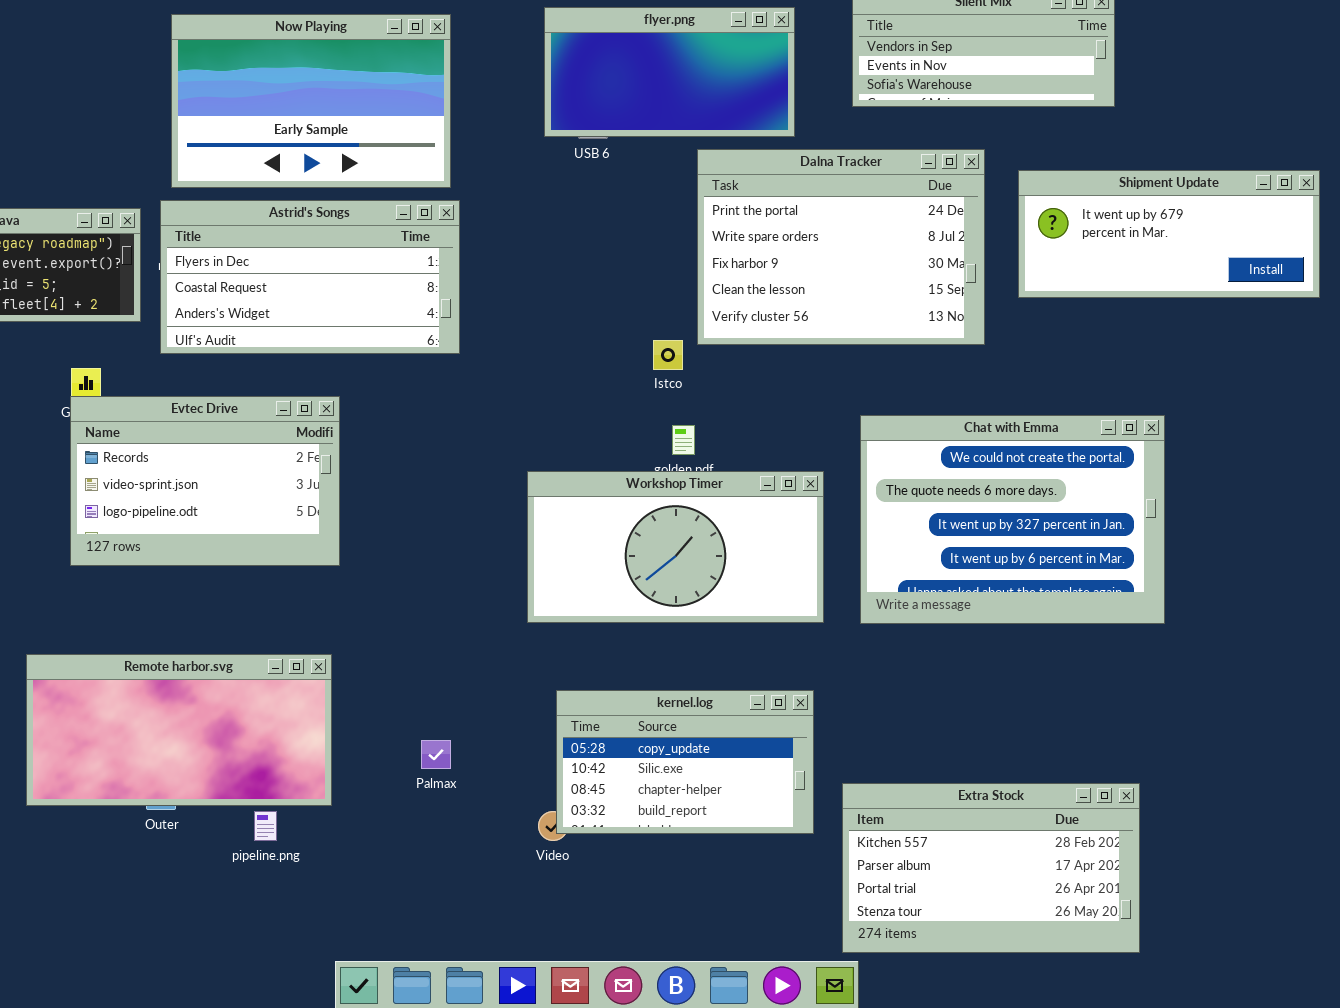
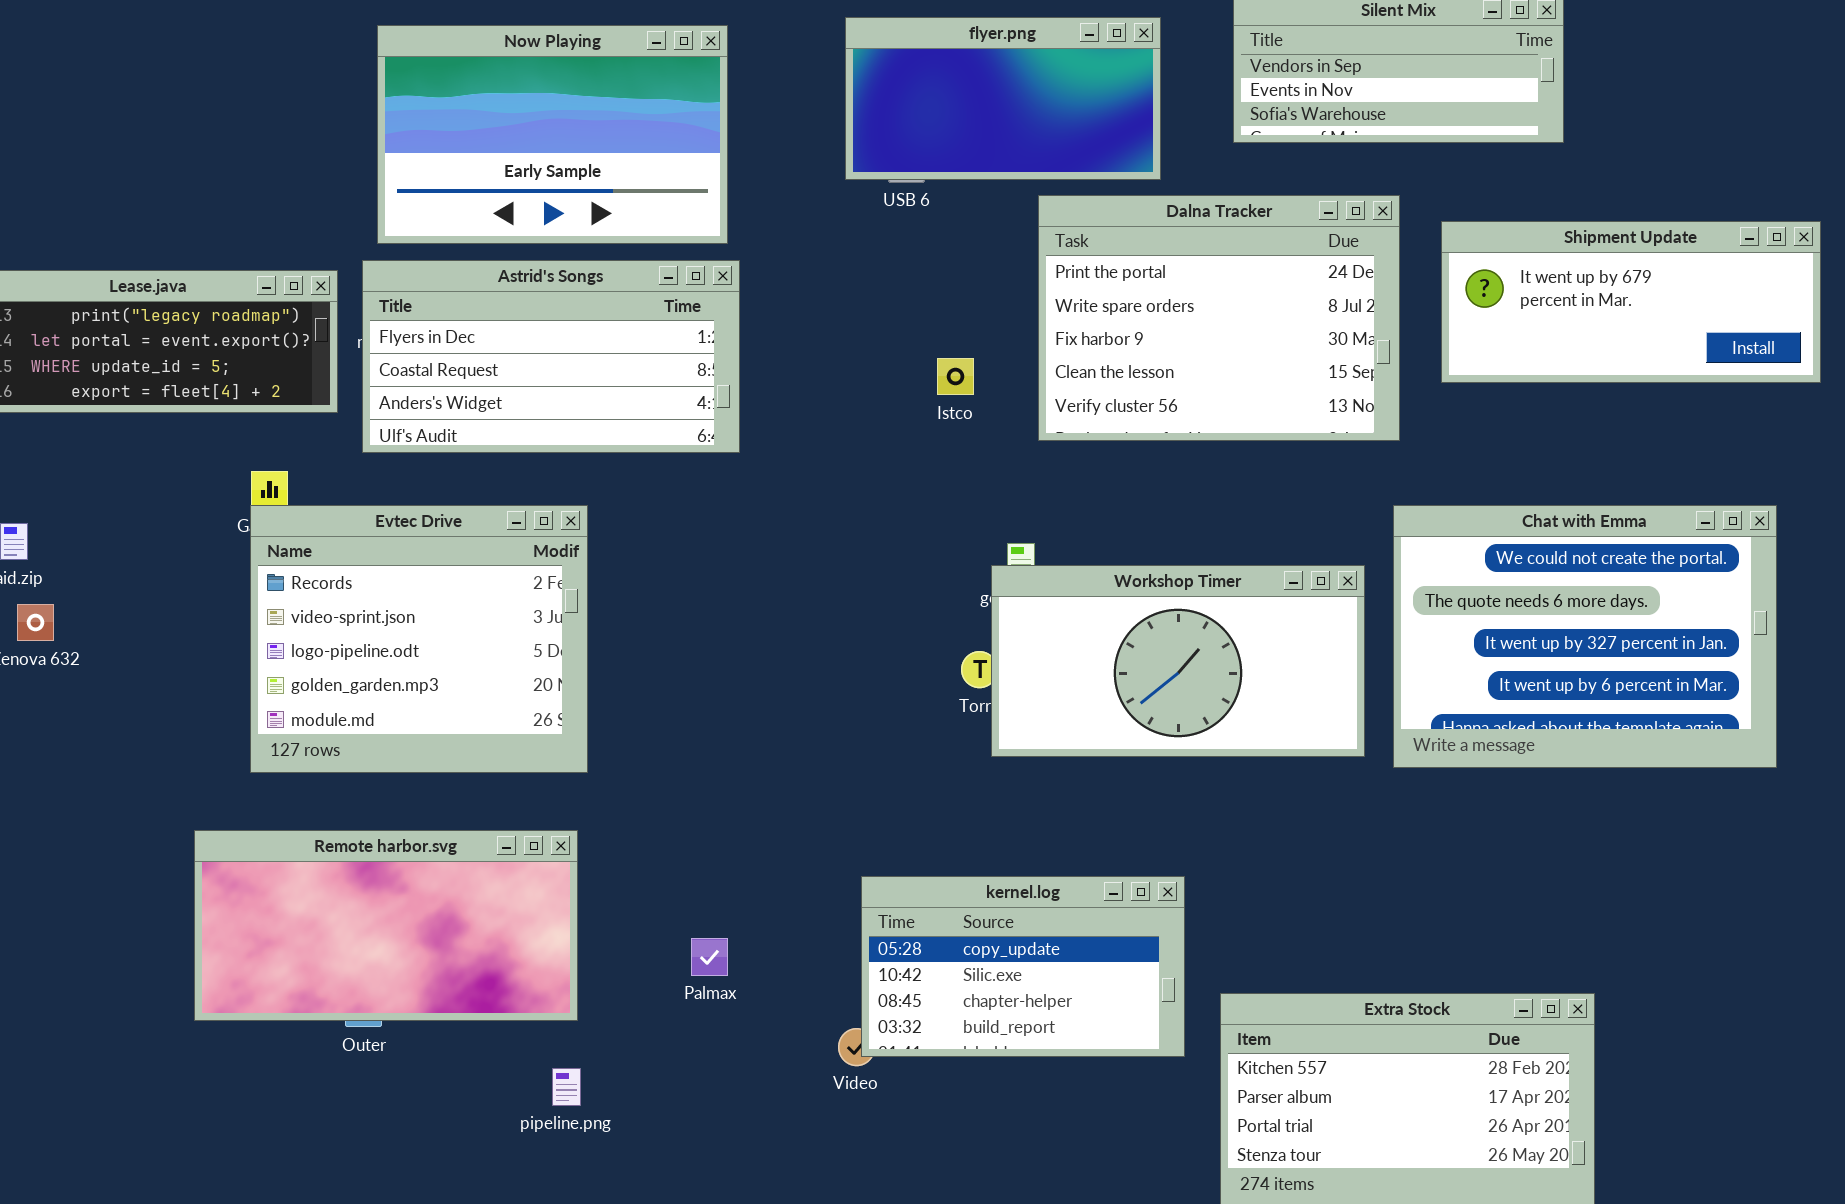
Istco: [653,340,683,370] -> [937,358,974,395], moved
Evtec Drive: [70,396,340,566] -> [250,505,588,773], resized
Chat with Emma: [860,415,1165,624] -> [1393,505,1777,768], moved
Workshop Timer: [527,471,824,623] -> [991,565,1365,757], moved
pipeline.png: [254,811,277,841] -> [552,1068,581,1106], moved

